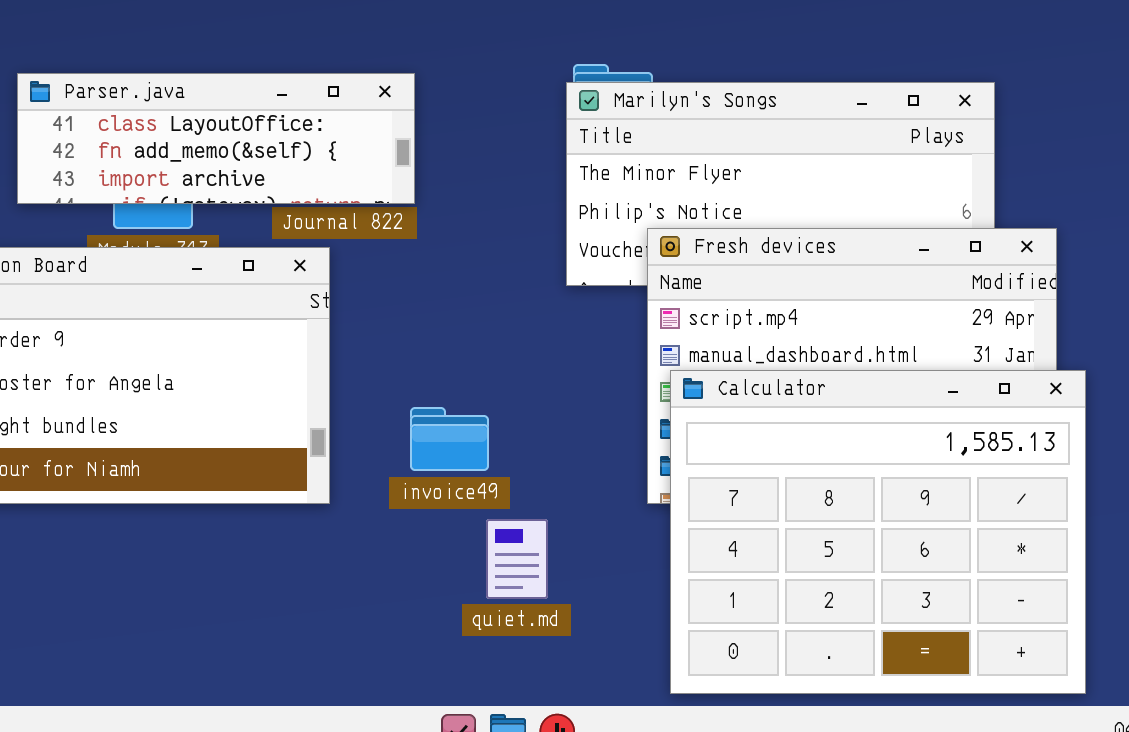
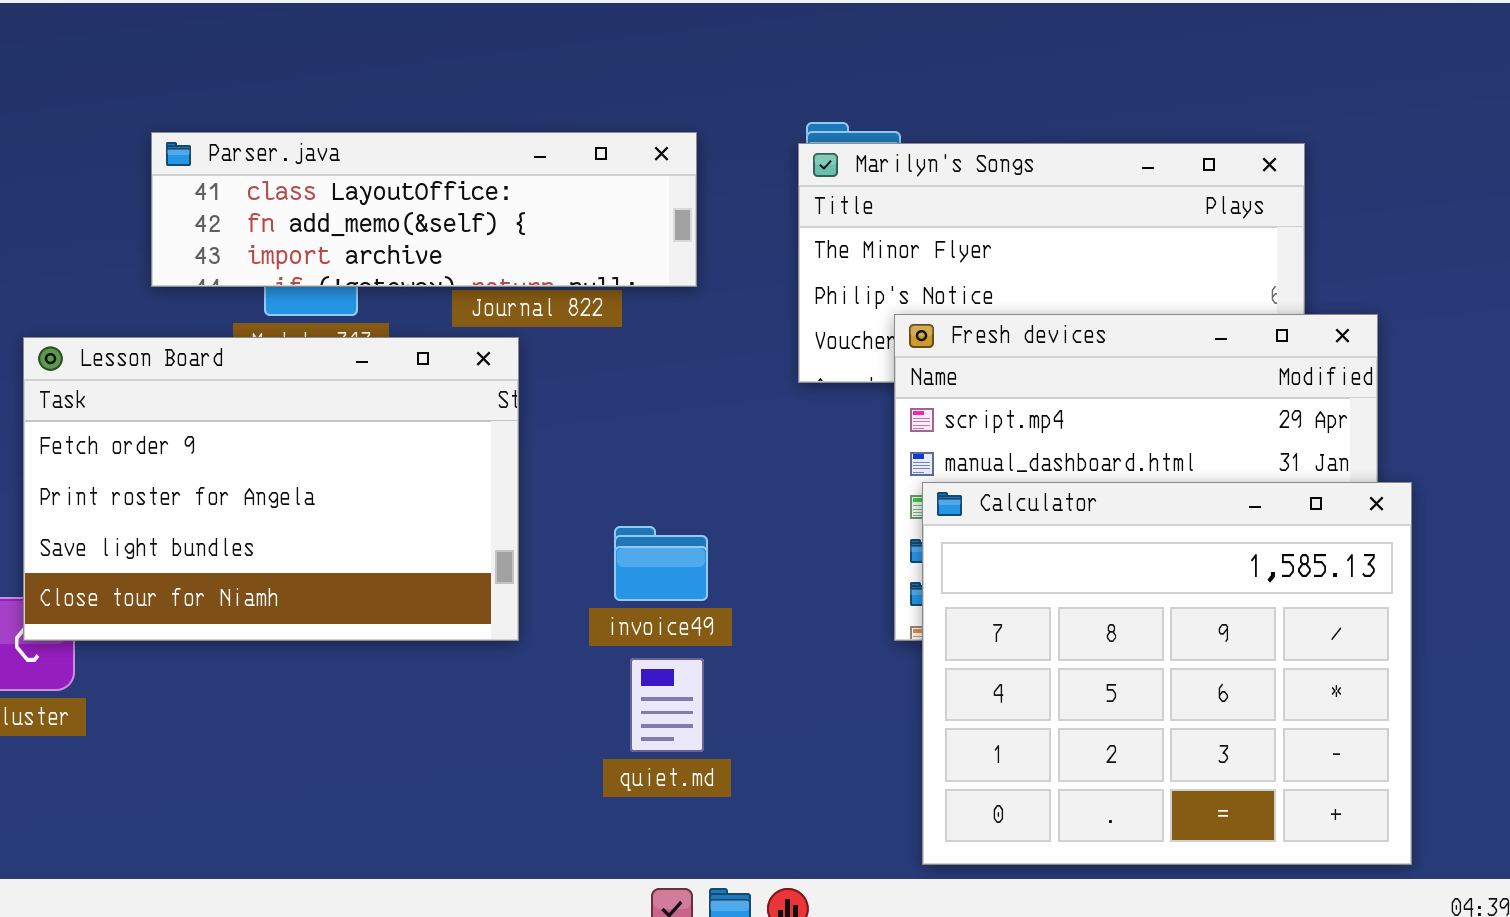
Parser.java: [17,73,415,204] -> [151,132,697,287], resized
quiet.md: [486,519,548,599] -> [630,658,704,752], moved

